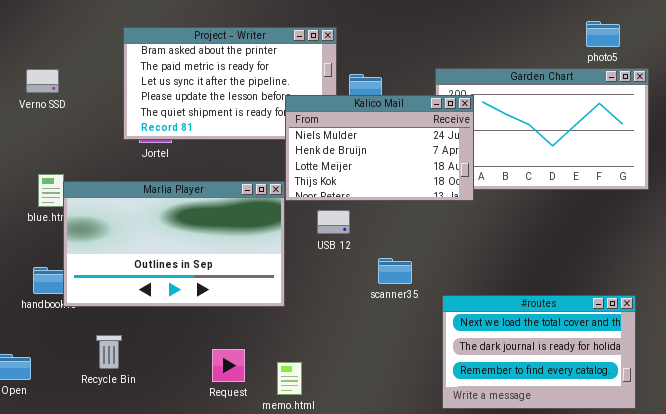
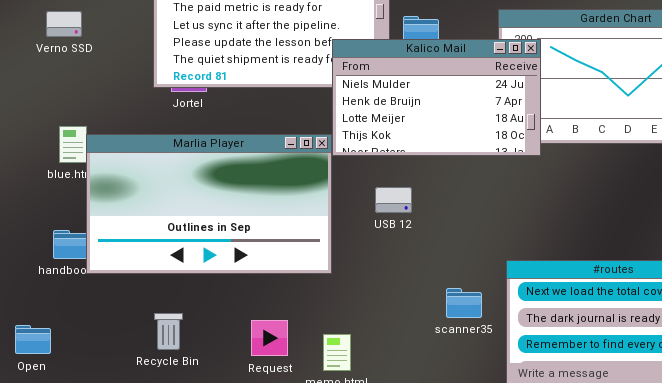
USB 12: [317,210,350,234] -> [375,187,412,213], moved
scanner35: [378,258,412,284] -> [446,288,482,318], moved
Recycle Bin: [96,335,122,369] -> [154,313,183,350], moved

